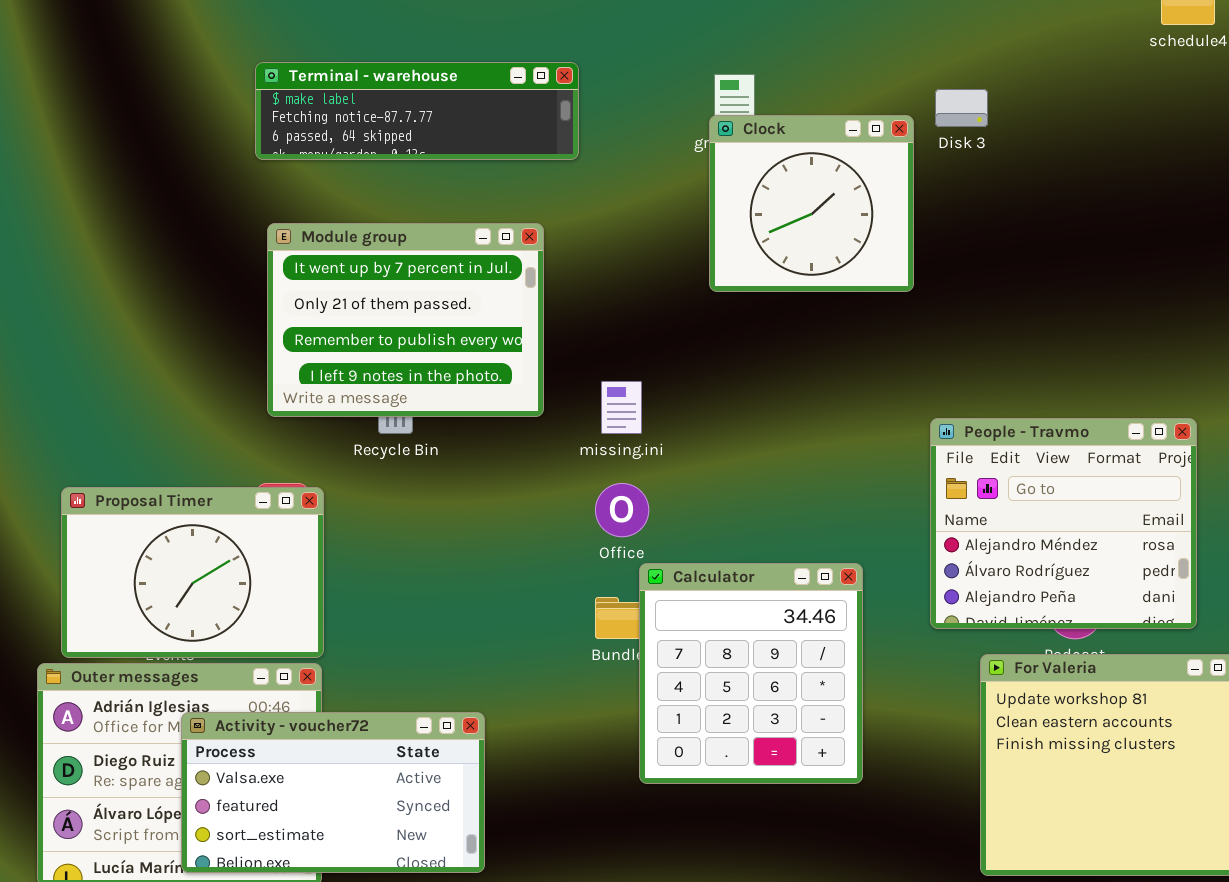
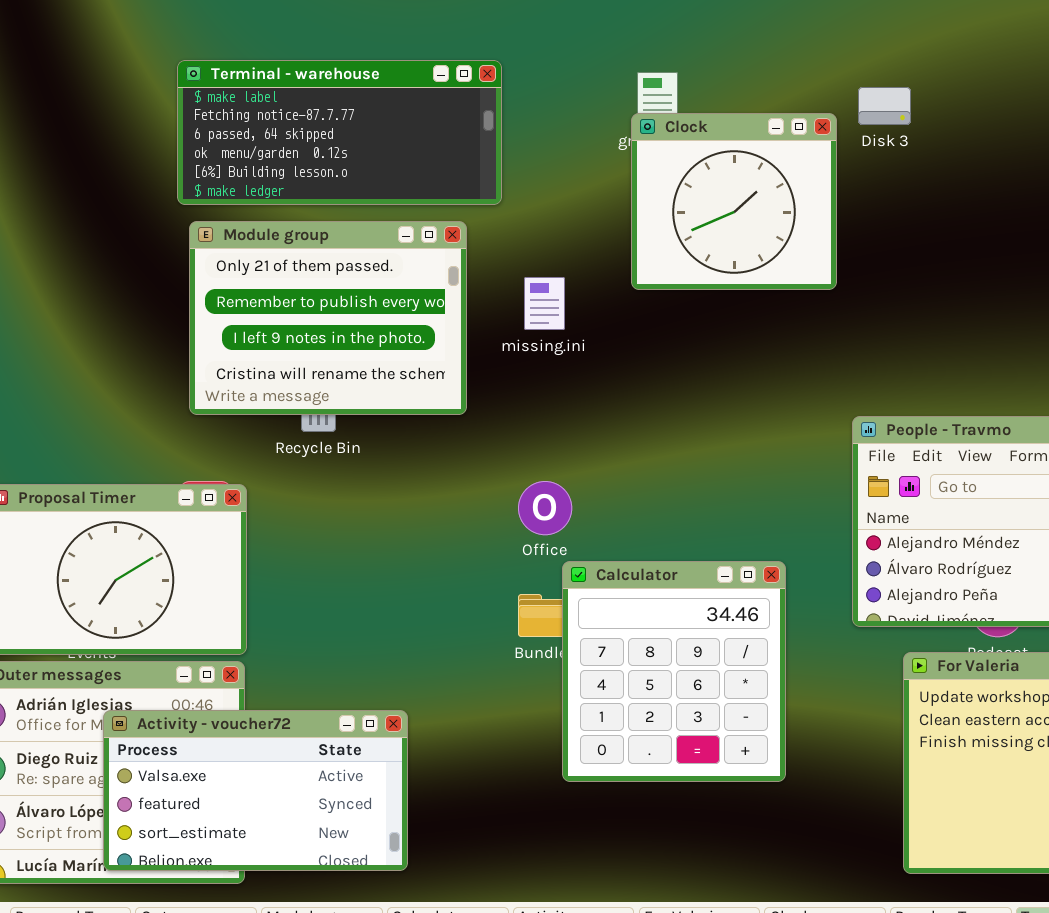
Terminal - warehouse: [255,62,579,160] -> [177,60,502,205], resized
Module group: [267,223,544,417] -> [189,221,467,415], scrolled down 1 row
missing.ini: [601,381,642,434] -> [524,277,565,330], moved

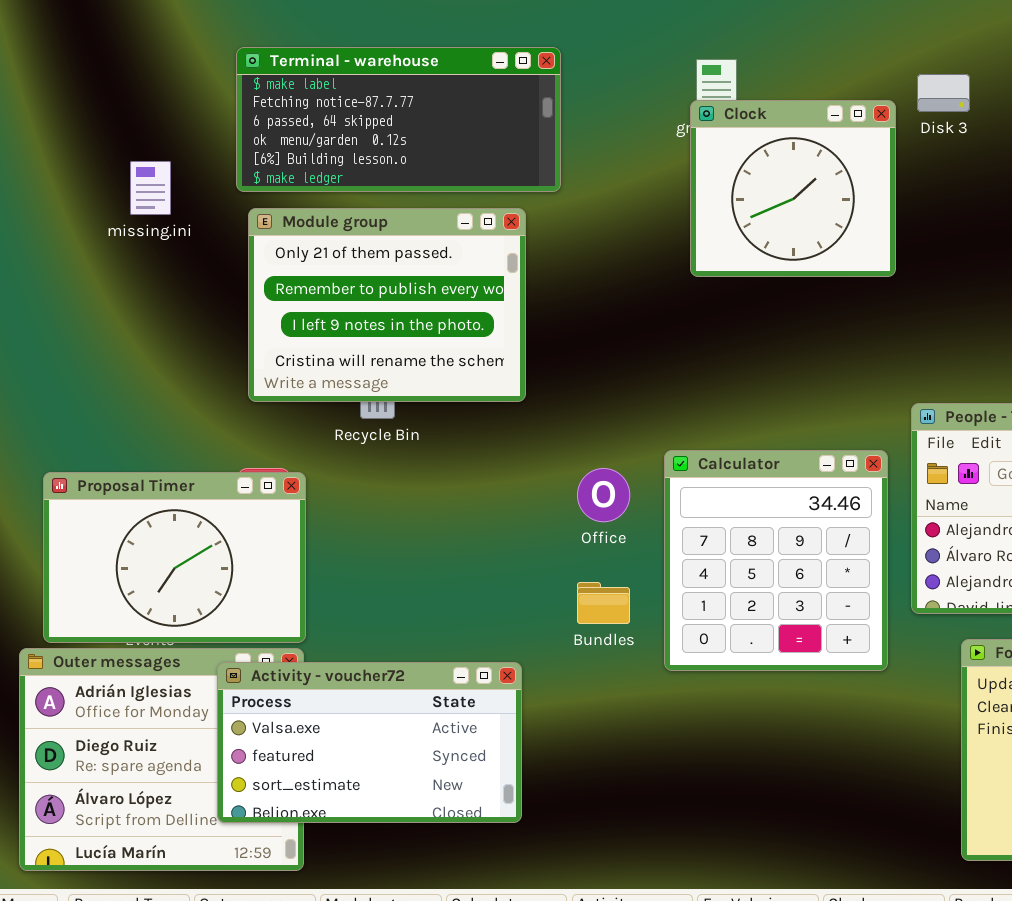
missing.ini: [524,277,565,330] -> [130,161,171,215], moved
Calculator: [562,561,786,782] -> [664,450,888,671], moved
Activity - voucher72: [103,710,408,871] -> [217,662,522,823], moved

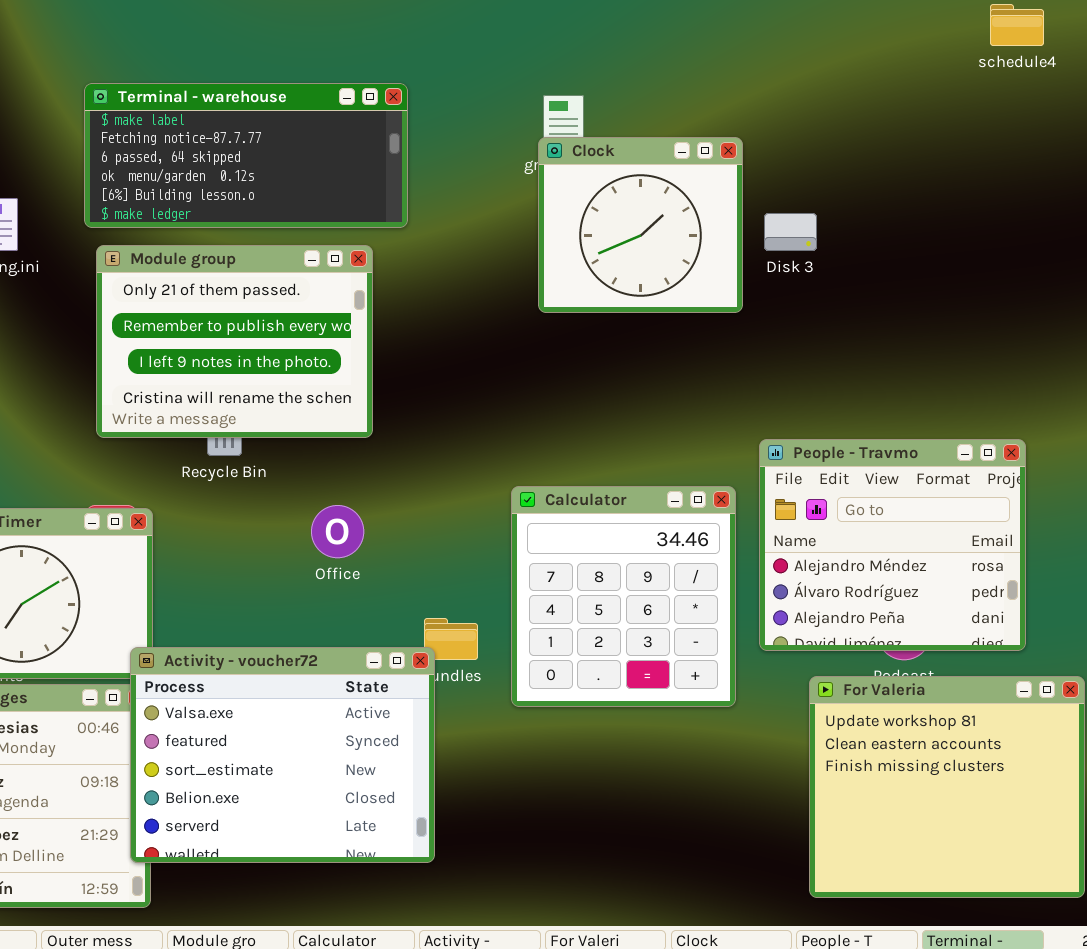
Disk 3: [917,74,970,112] -> [764,213,817,251], moved
Office: [577,468,630,522] -> [311,505,364,558], moved
Activity - voucher72: [217,662,522,823] -> [130,647,435,863], moved, resized

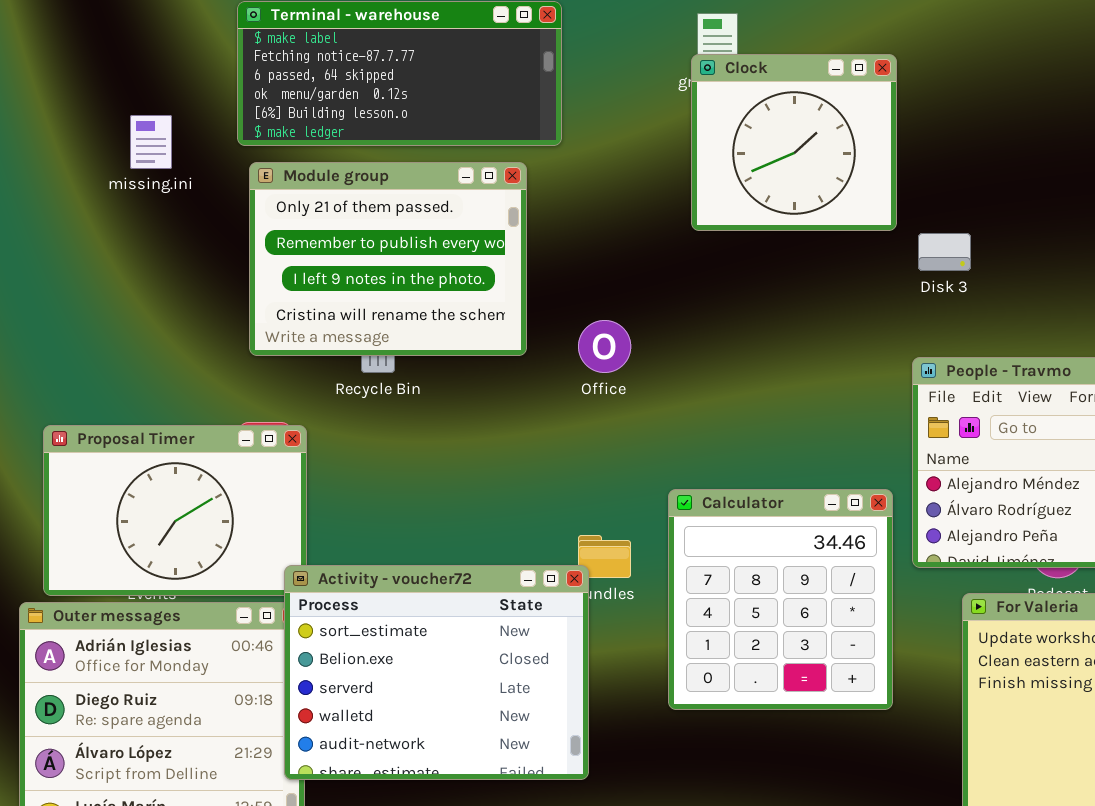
Disk 3: [764,213,817,251] -> [918,233,971,271], moved
Calculator: [511,486,736,707] -> [668,489,893,710], moved
Office: [311,505,364,558] -> [578,320,631,373], moved
Activity - voucher72: [130,647,435,863] -> [284,565,589,780], scrolled down 2 rows

